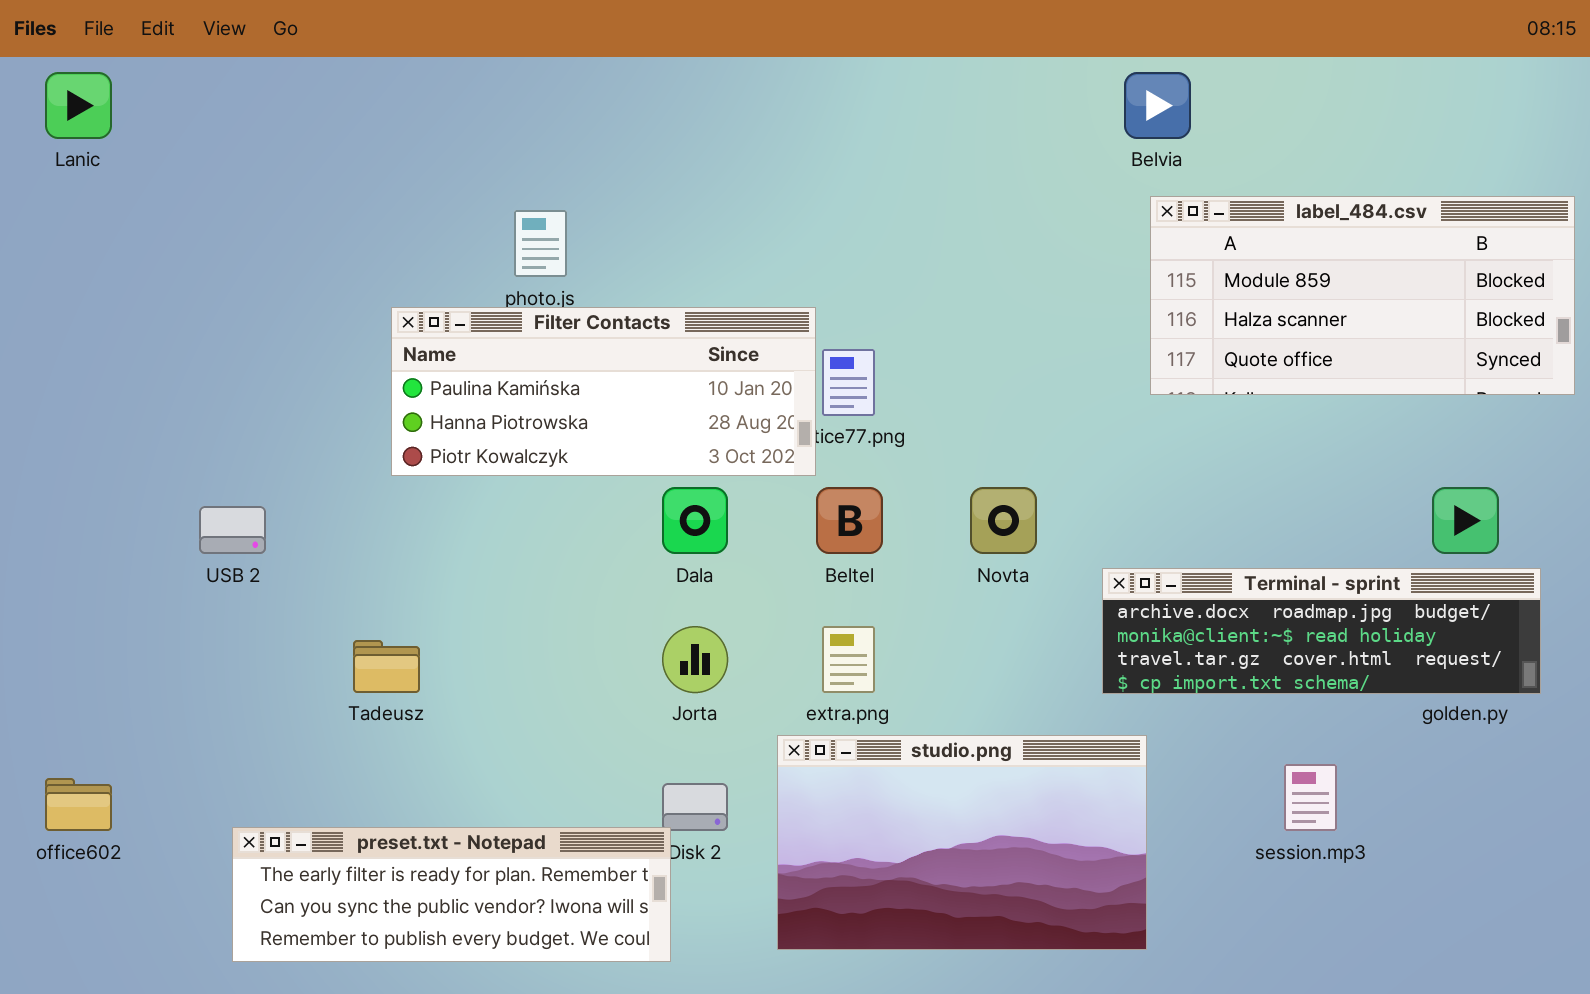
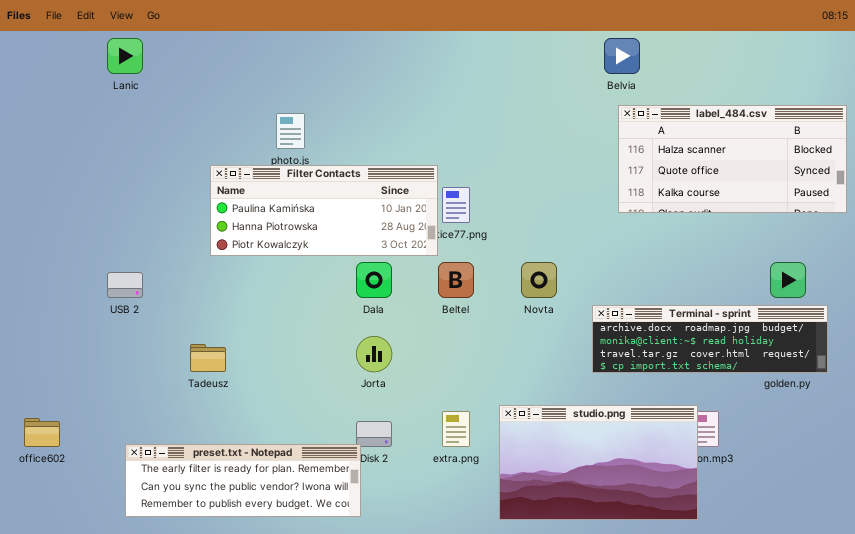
Lanic: [45,72,112,139] -> [107,38,143,74], moved
label_484.csv: [1150,196,1575,395] -> [618,105,847,213], scrolled down 1 row
extra.png: [822,626,875,693] -> [442,411,470,447], moved
studio.png: [777,735,1147,950] -> [499,405,698,520], moved

